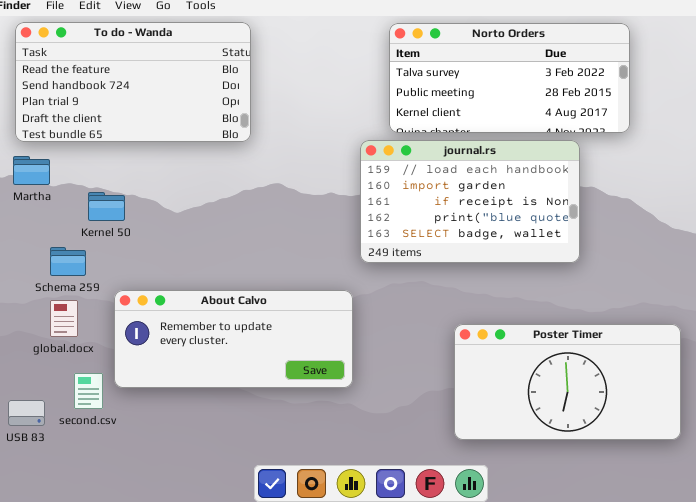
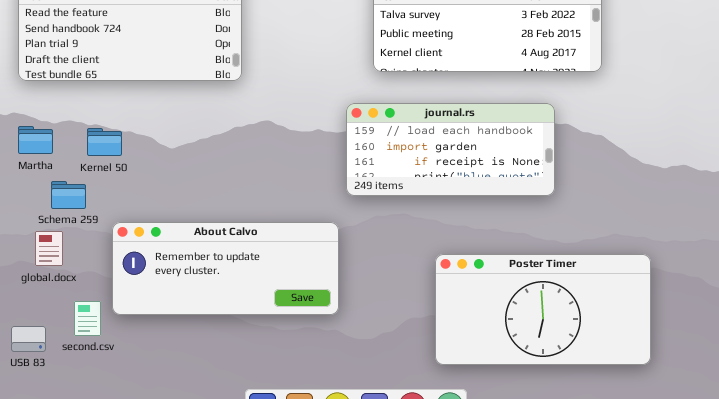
journal.rs: [360,140,580,263] -> [346,103,555,196], resized
Martha: [13,156,50,185] -> [18,126,53,154], moved
global.docx: [50,300,78,337] -> [35,231,63,266], moved

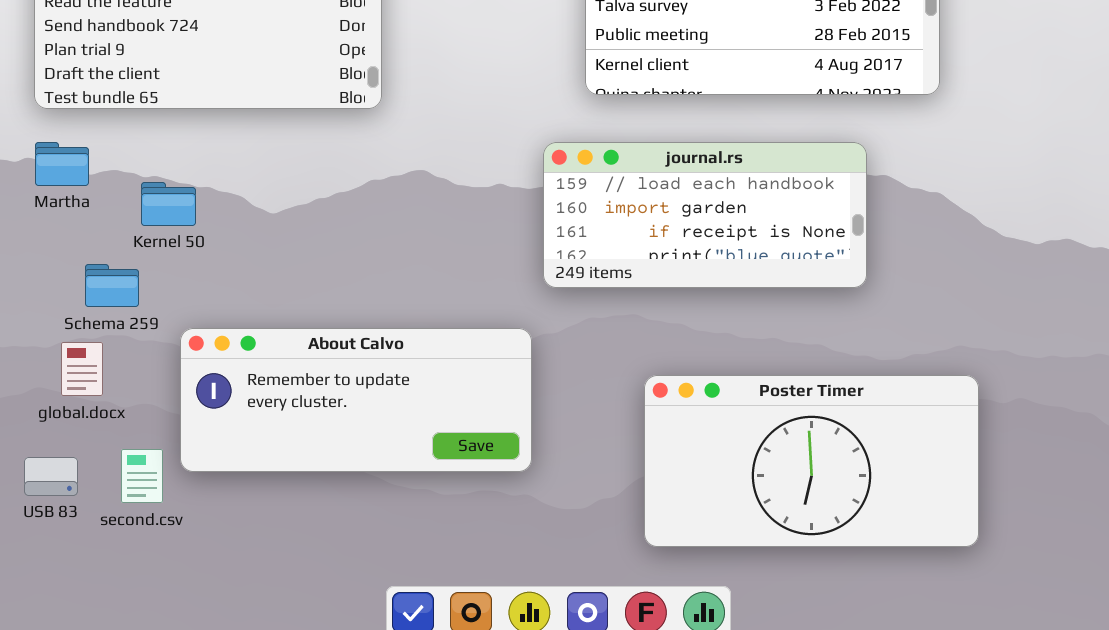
Martha: [18,126,53,154] -> [35,142,89,186], moved
Poster Timer: [435,254,651,365] -> [644,375,979,547], moved
USB 83: [11,326,46,352] -> [24,457,78,496], moved

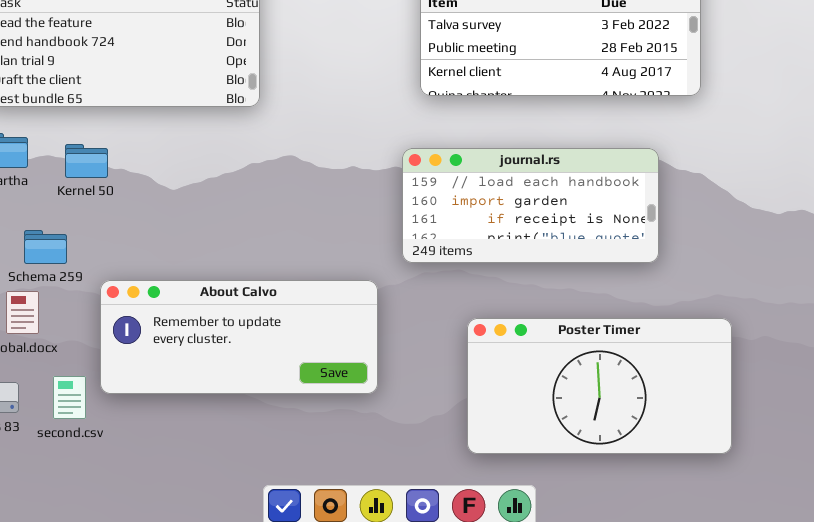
journal.rs: [543,142,867,288] -> [402,148,659,263], moved
Kernel 50: [141,182,196,226] -> [65,144,108,178], moved

